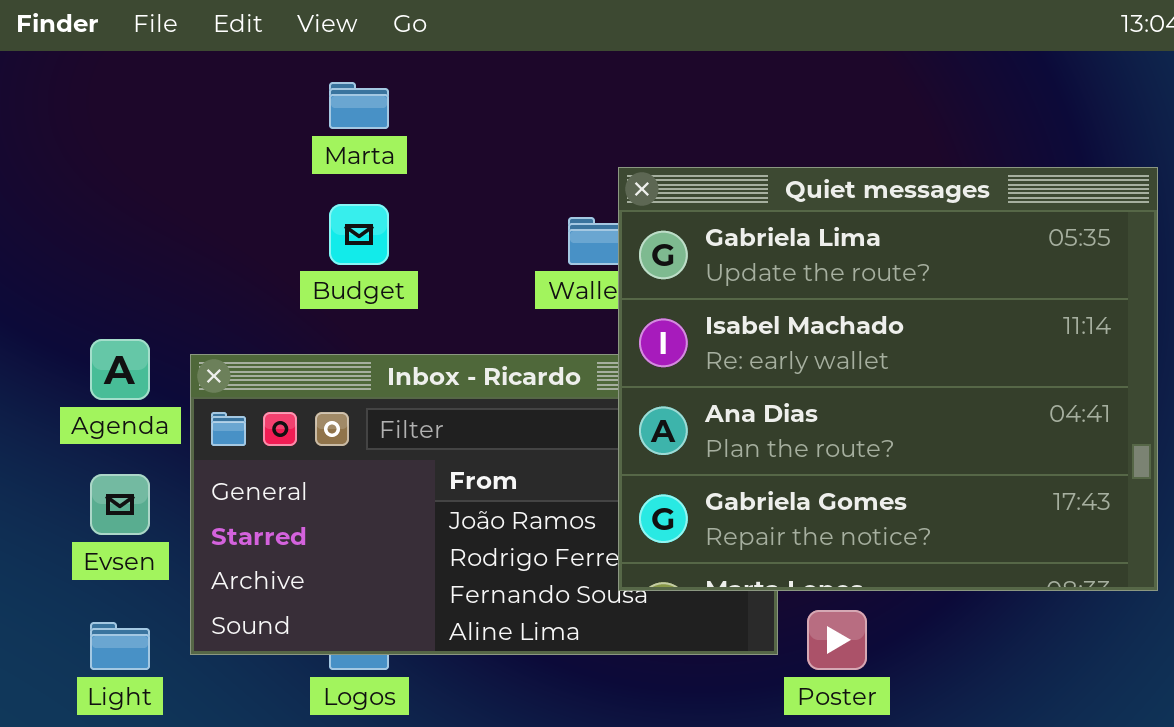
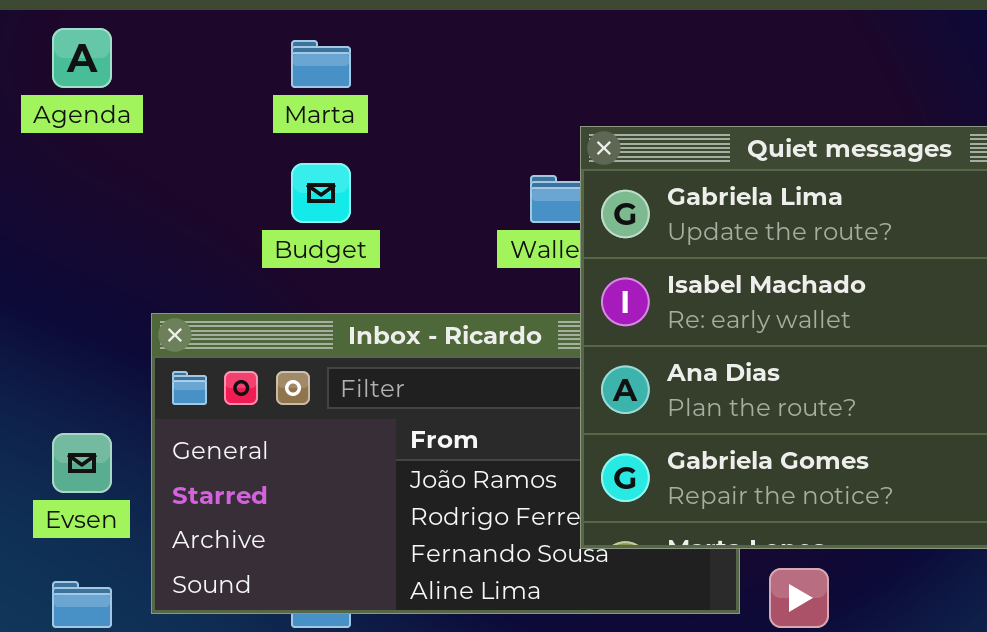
Agenda: [90,339,150,400] -> [52,28,112,88], moved

